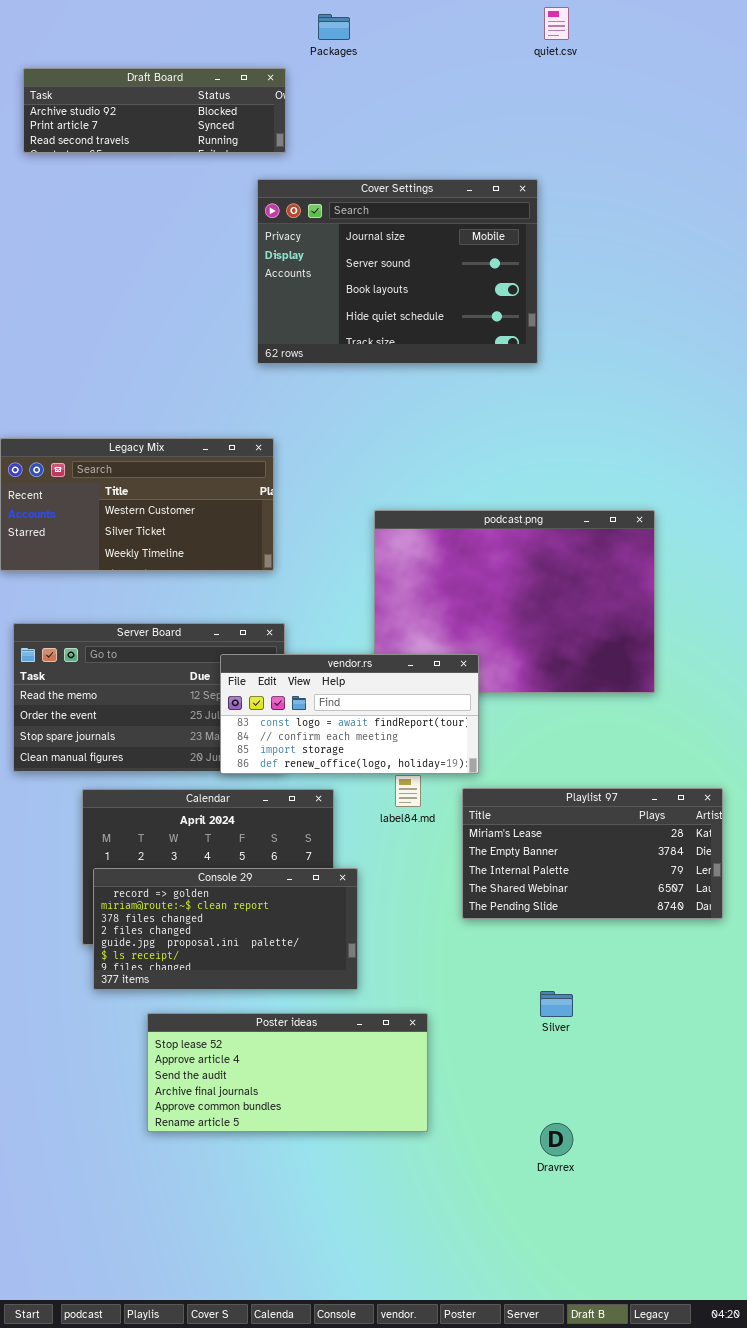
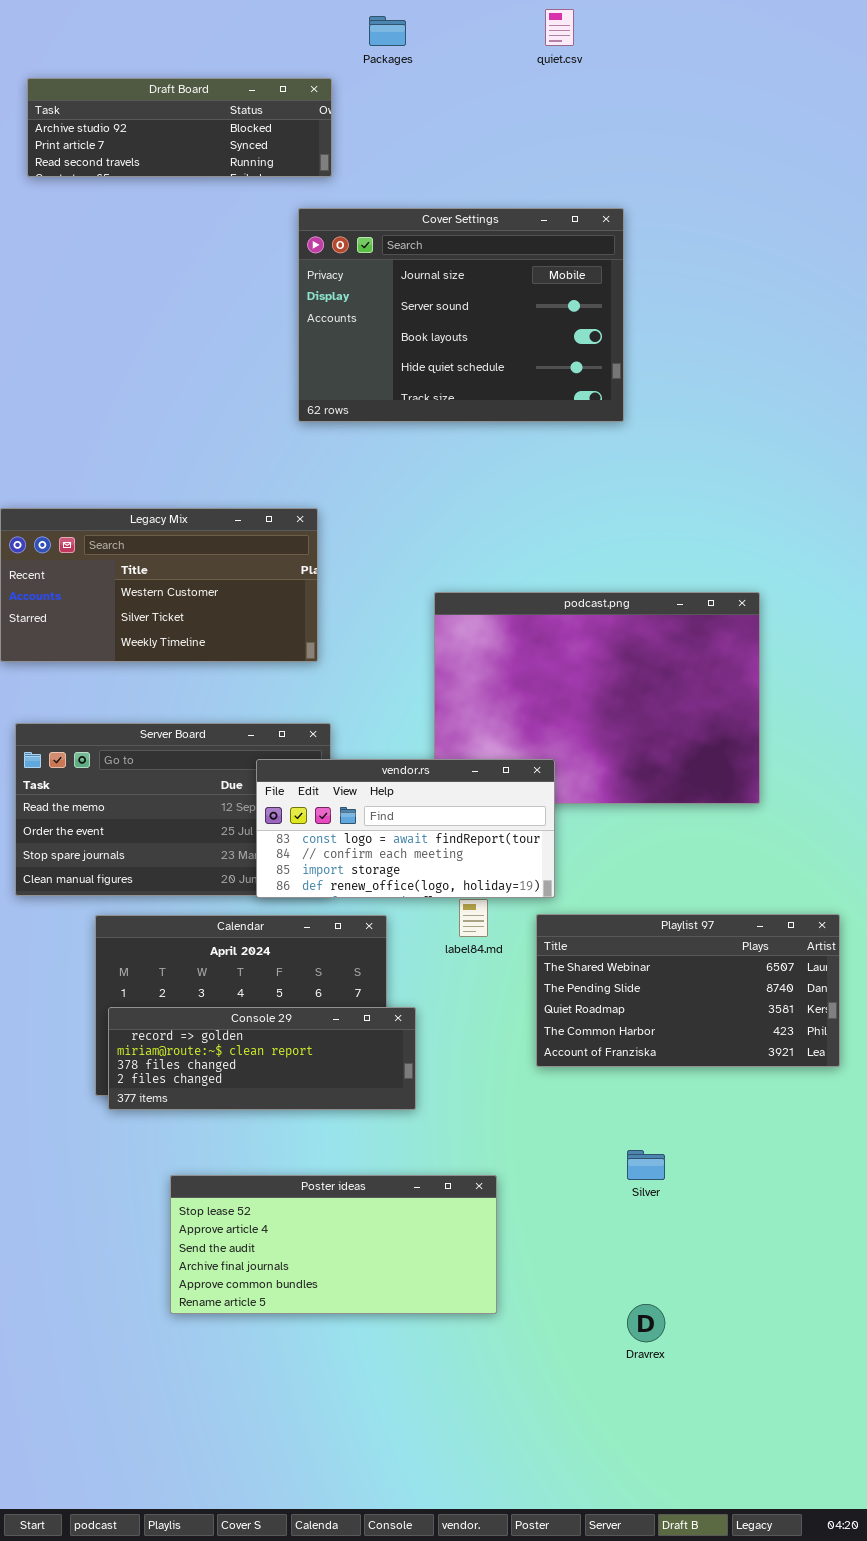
quiet.csv: [544,7,569,40] -> [545,9,574,46], moved
Playlist 97: [462,788,723,919] -> [536,914,840,1067], scrolled down 3 rows
Console 29: [93,868,358,990] -> [108,1007,416,1110], resized

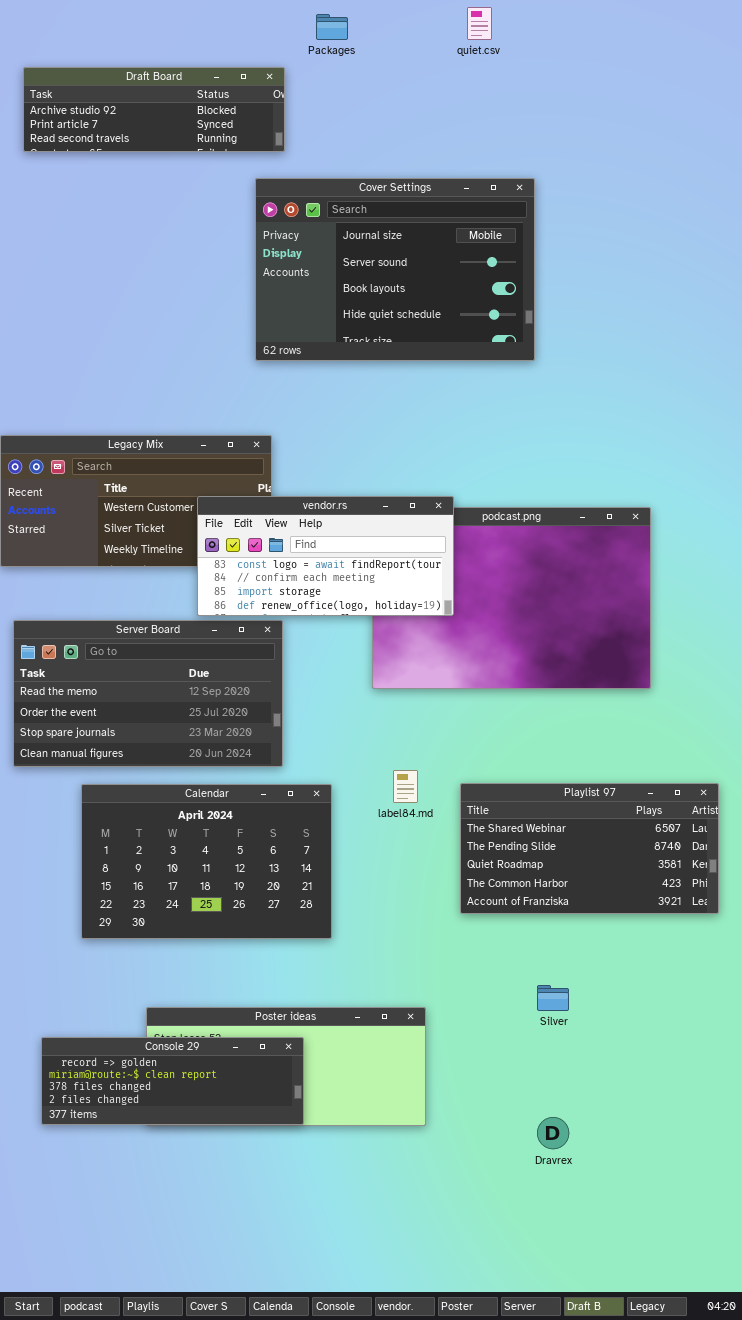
vendor.rs: [256,759,555,898] -> [197,496,454,616], moved
Console 29: [108,1007,416,1110] -> [41,1037,304,1125], moved

